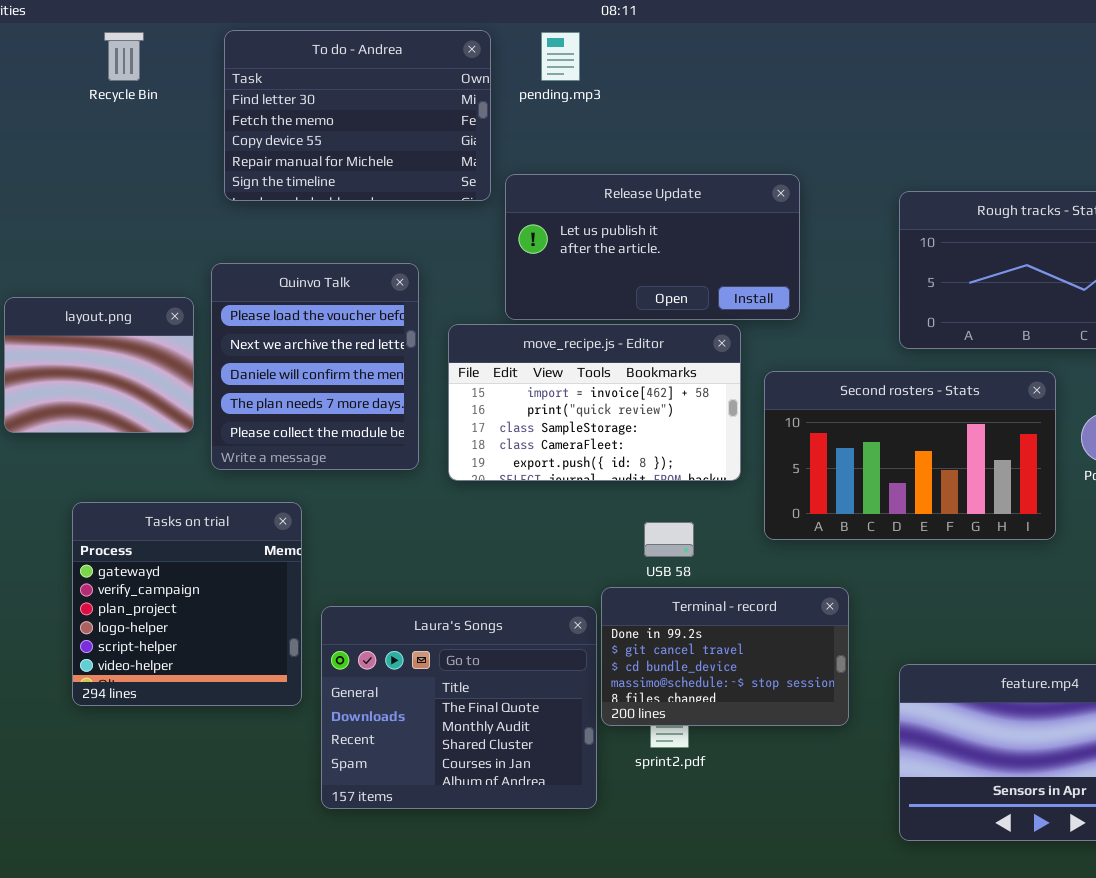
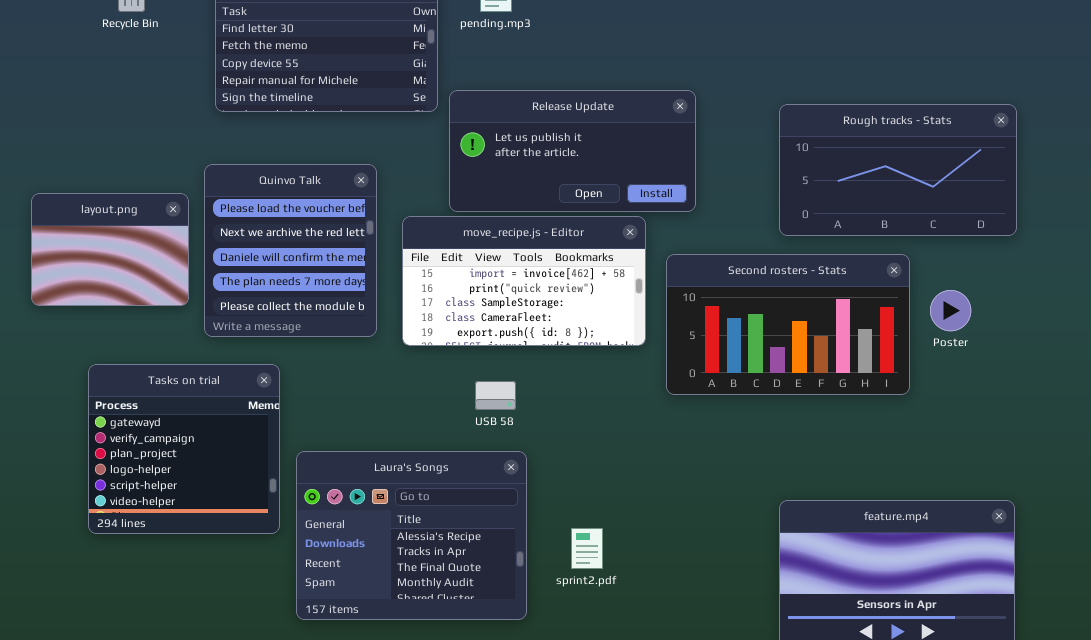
USB 58: [644,522,694,557] -> [475,381,516,410], moved
Terminal - record: [601,587,849,726] -> none, closed
Laura's Songs: [321,606,597,809] -> [296,451,527,620], scrolled up 2 rows

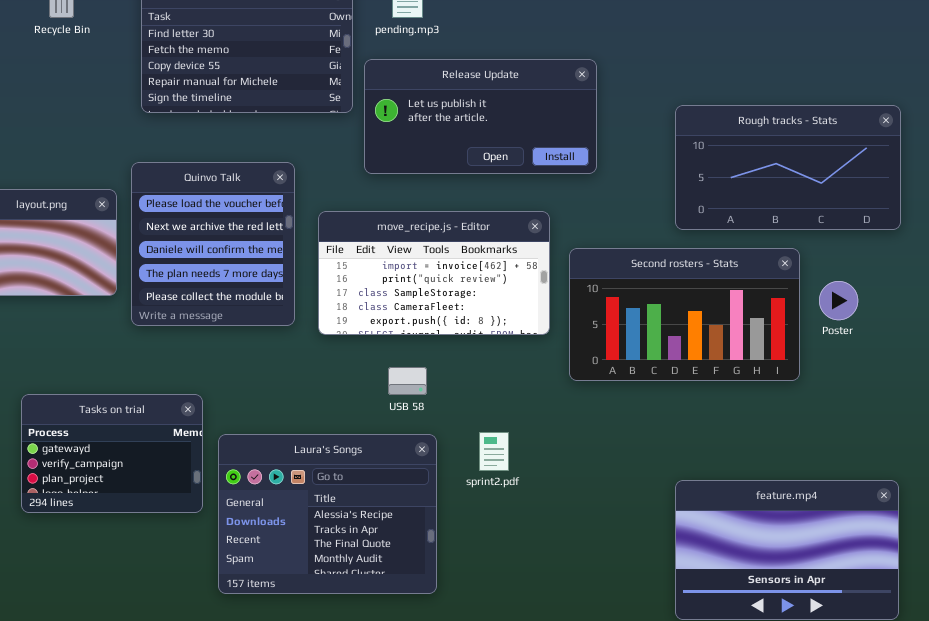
Release Update: [449,90,696,212] -> [364,59,597,174], moved
Tasks on trial: [88,364,280,534] -> [21,394,203,513], resized
sprint2.pdf: [571,528,603,569] -> [479,432,509,471], moved

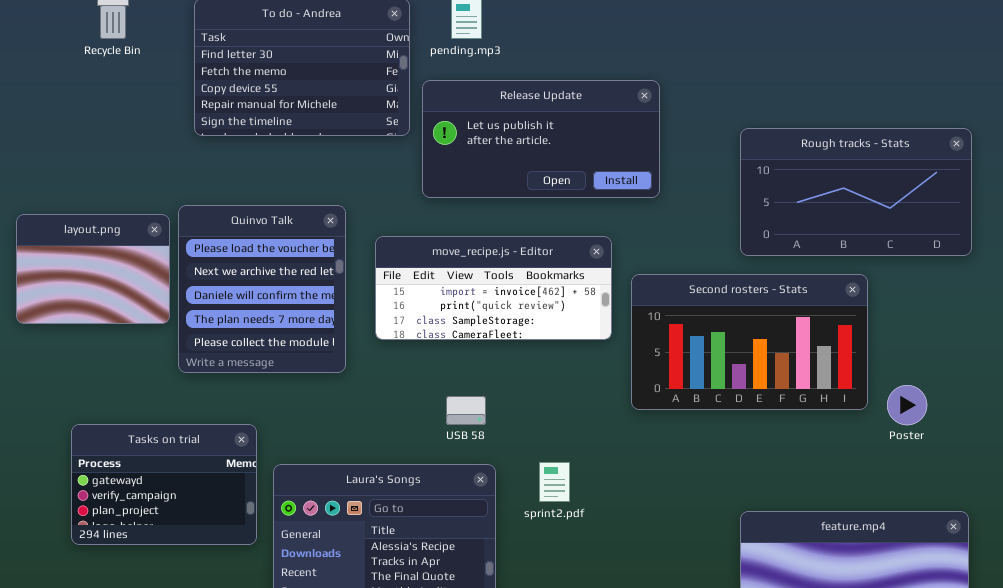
Quinvo Talk: [131,162,295,326] -> [178,205,346,373], moved
move_recipe.js - Editor: [318,211,550,335] -> [375,236,612,340], resized
Poster: [819,281,858,320] -> [887,385,927,425], moved

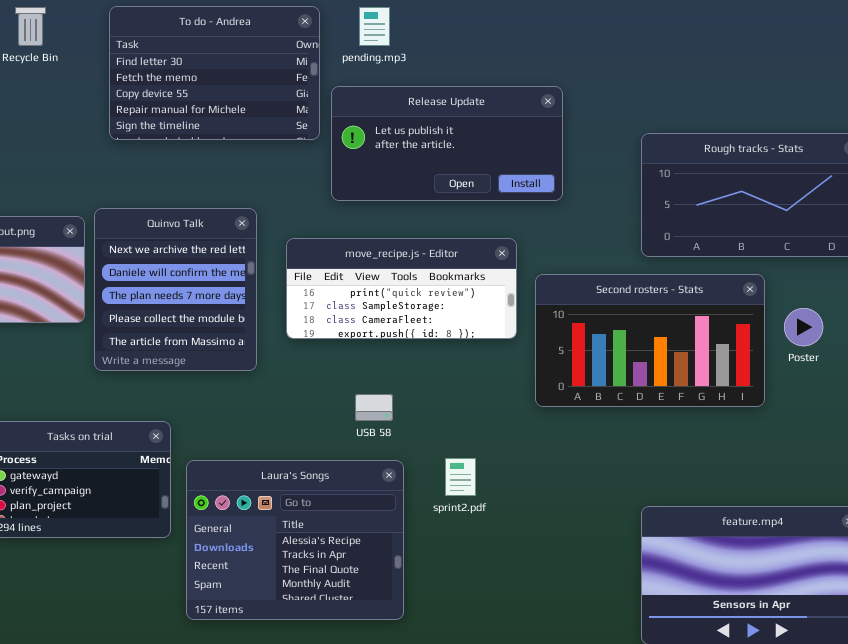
Quinvo Talk: [178,205,346,373] -> [94,208,257,371], scrolled down 1 row
move_recipe.js - Editor: [375,236,612,340] -> [286,238,517,339], scrolled down 1 row
Poster: [887,385,927,425] -> [784,308,823,346], moved

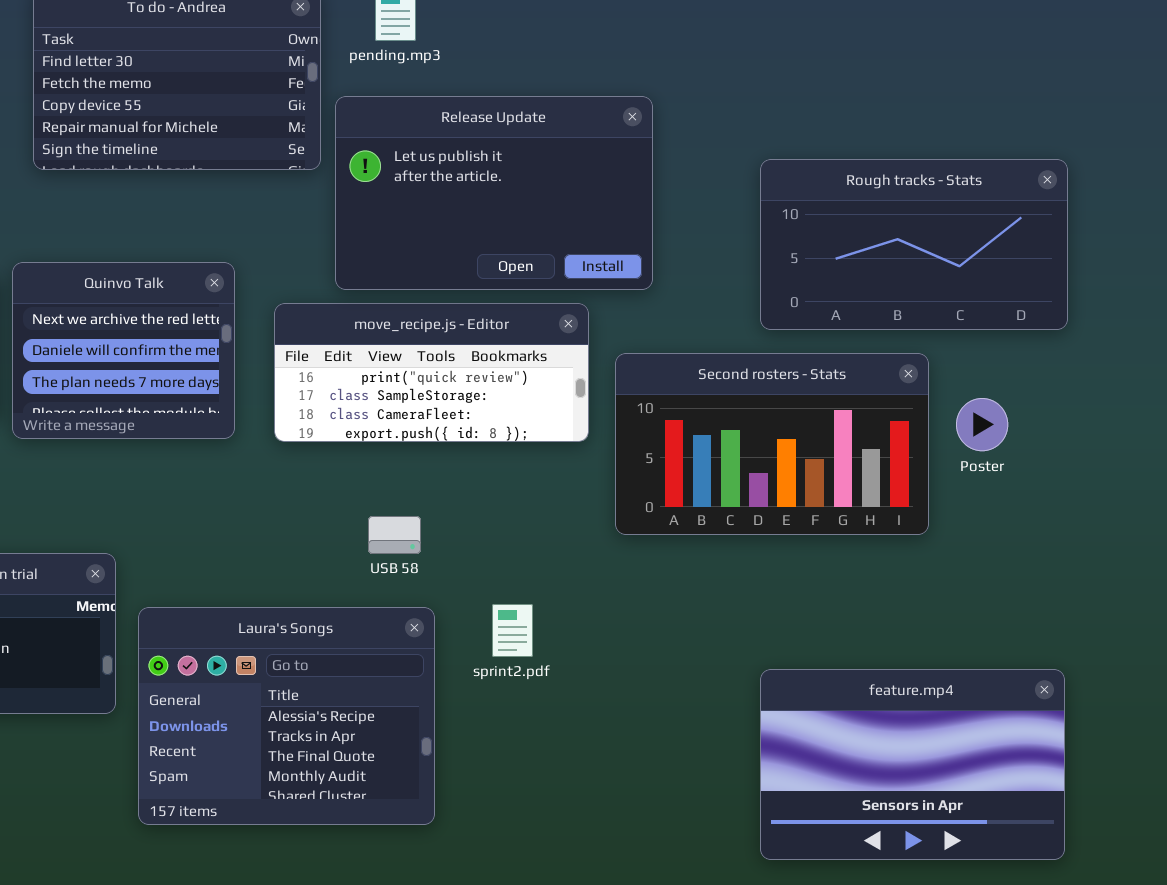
Release Update: [331,86,563,201] -> [335,96,653,290], resized
Quinvo Talk: [94,208,257,371] -> [12,262,235,439], resized

